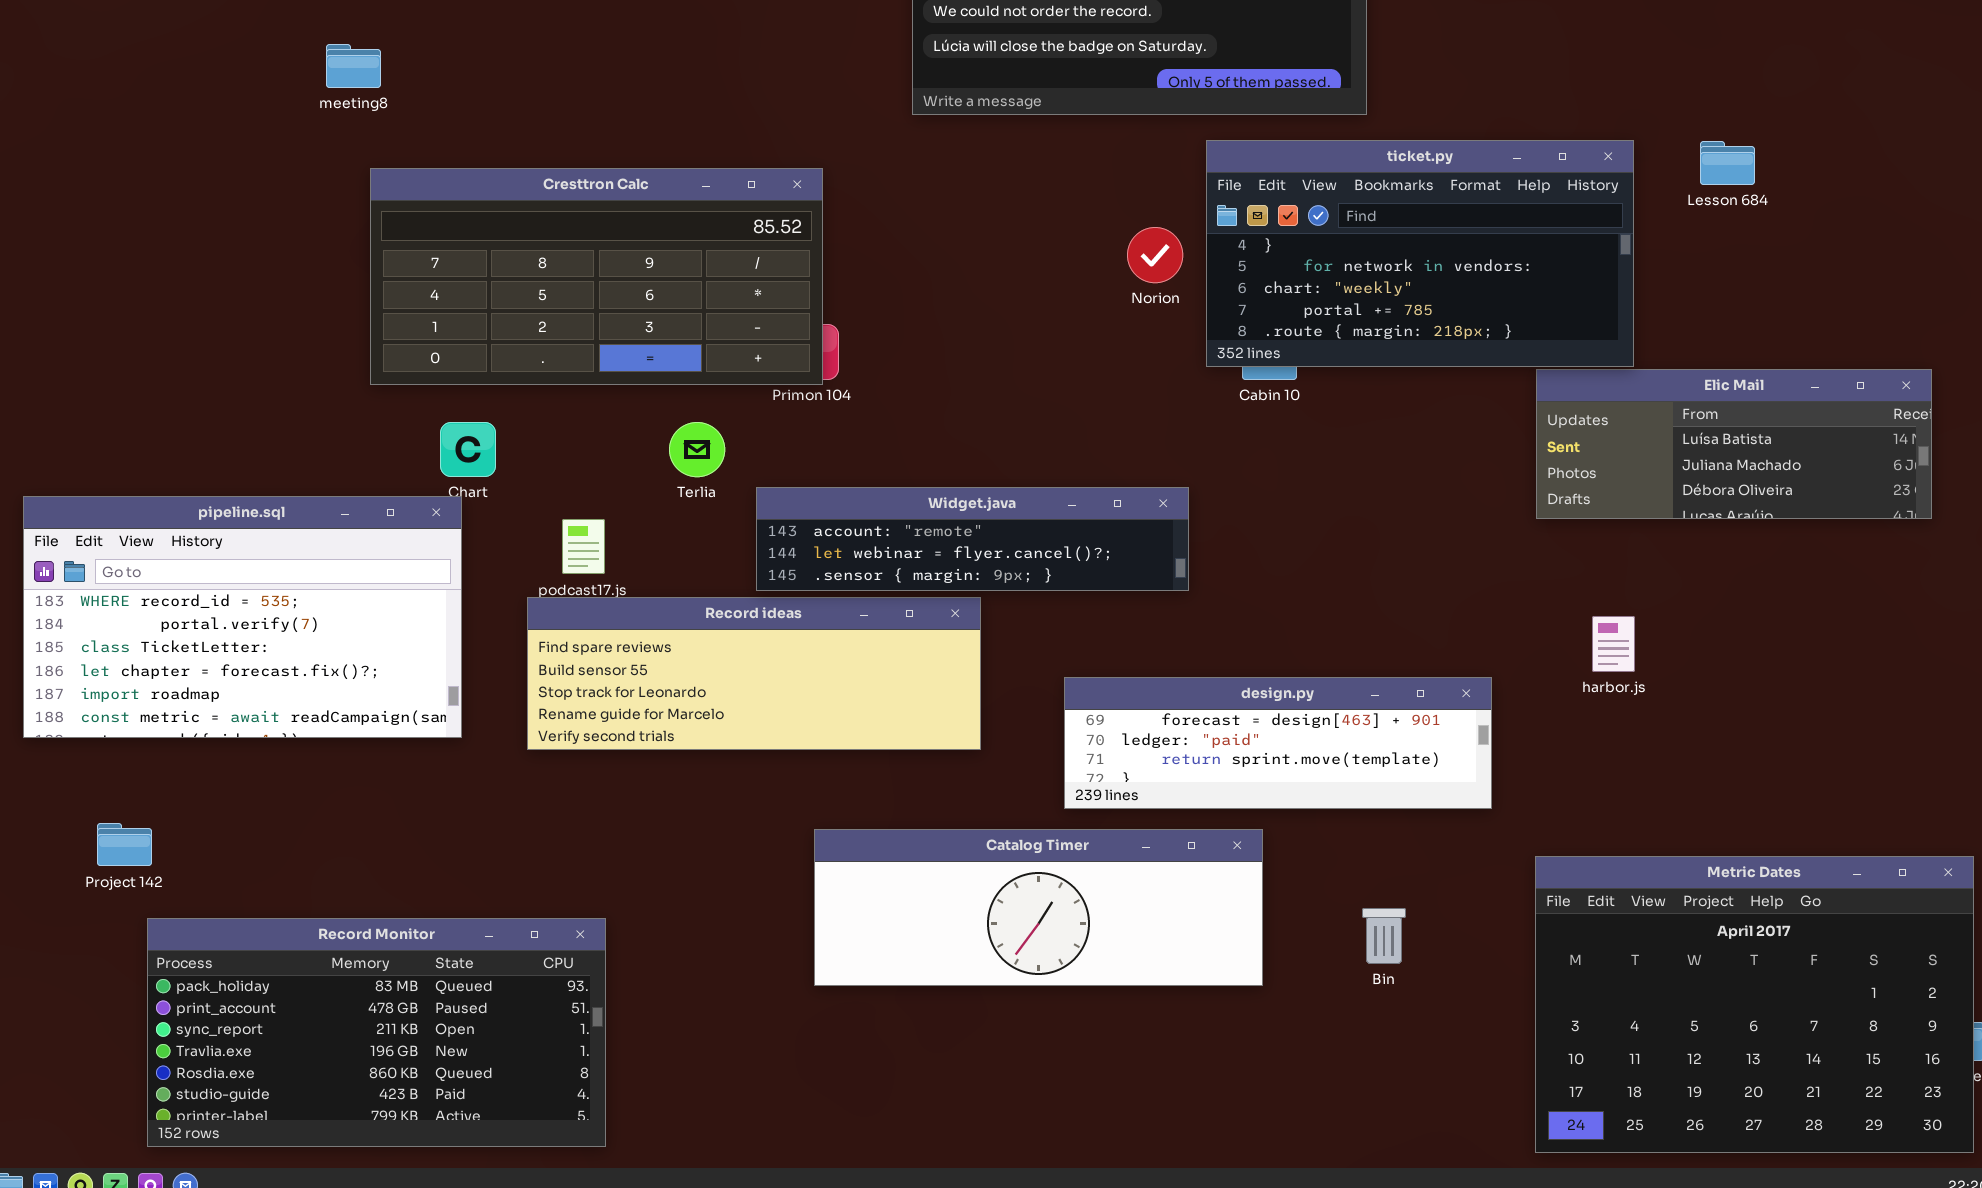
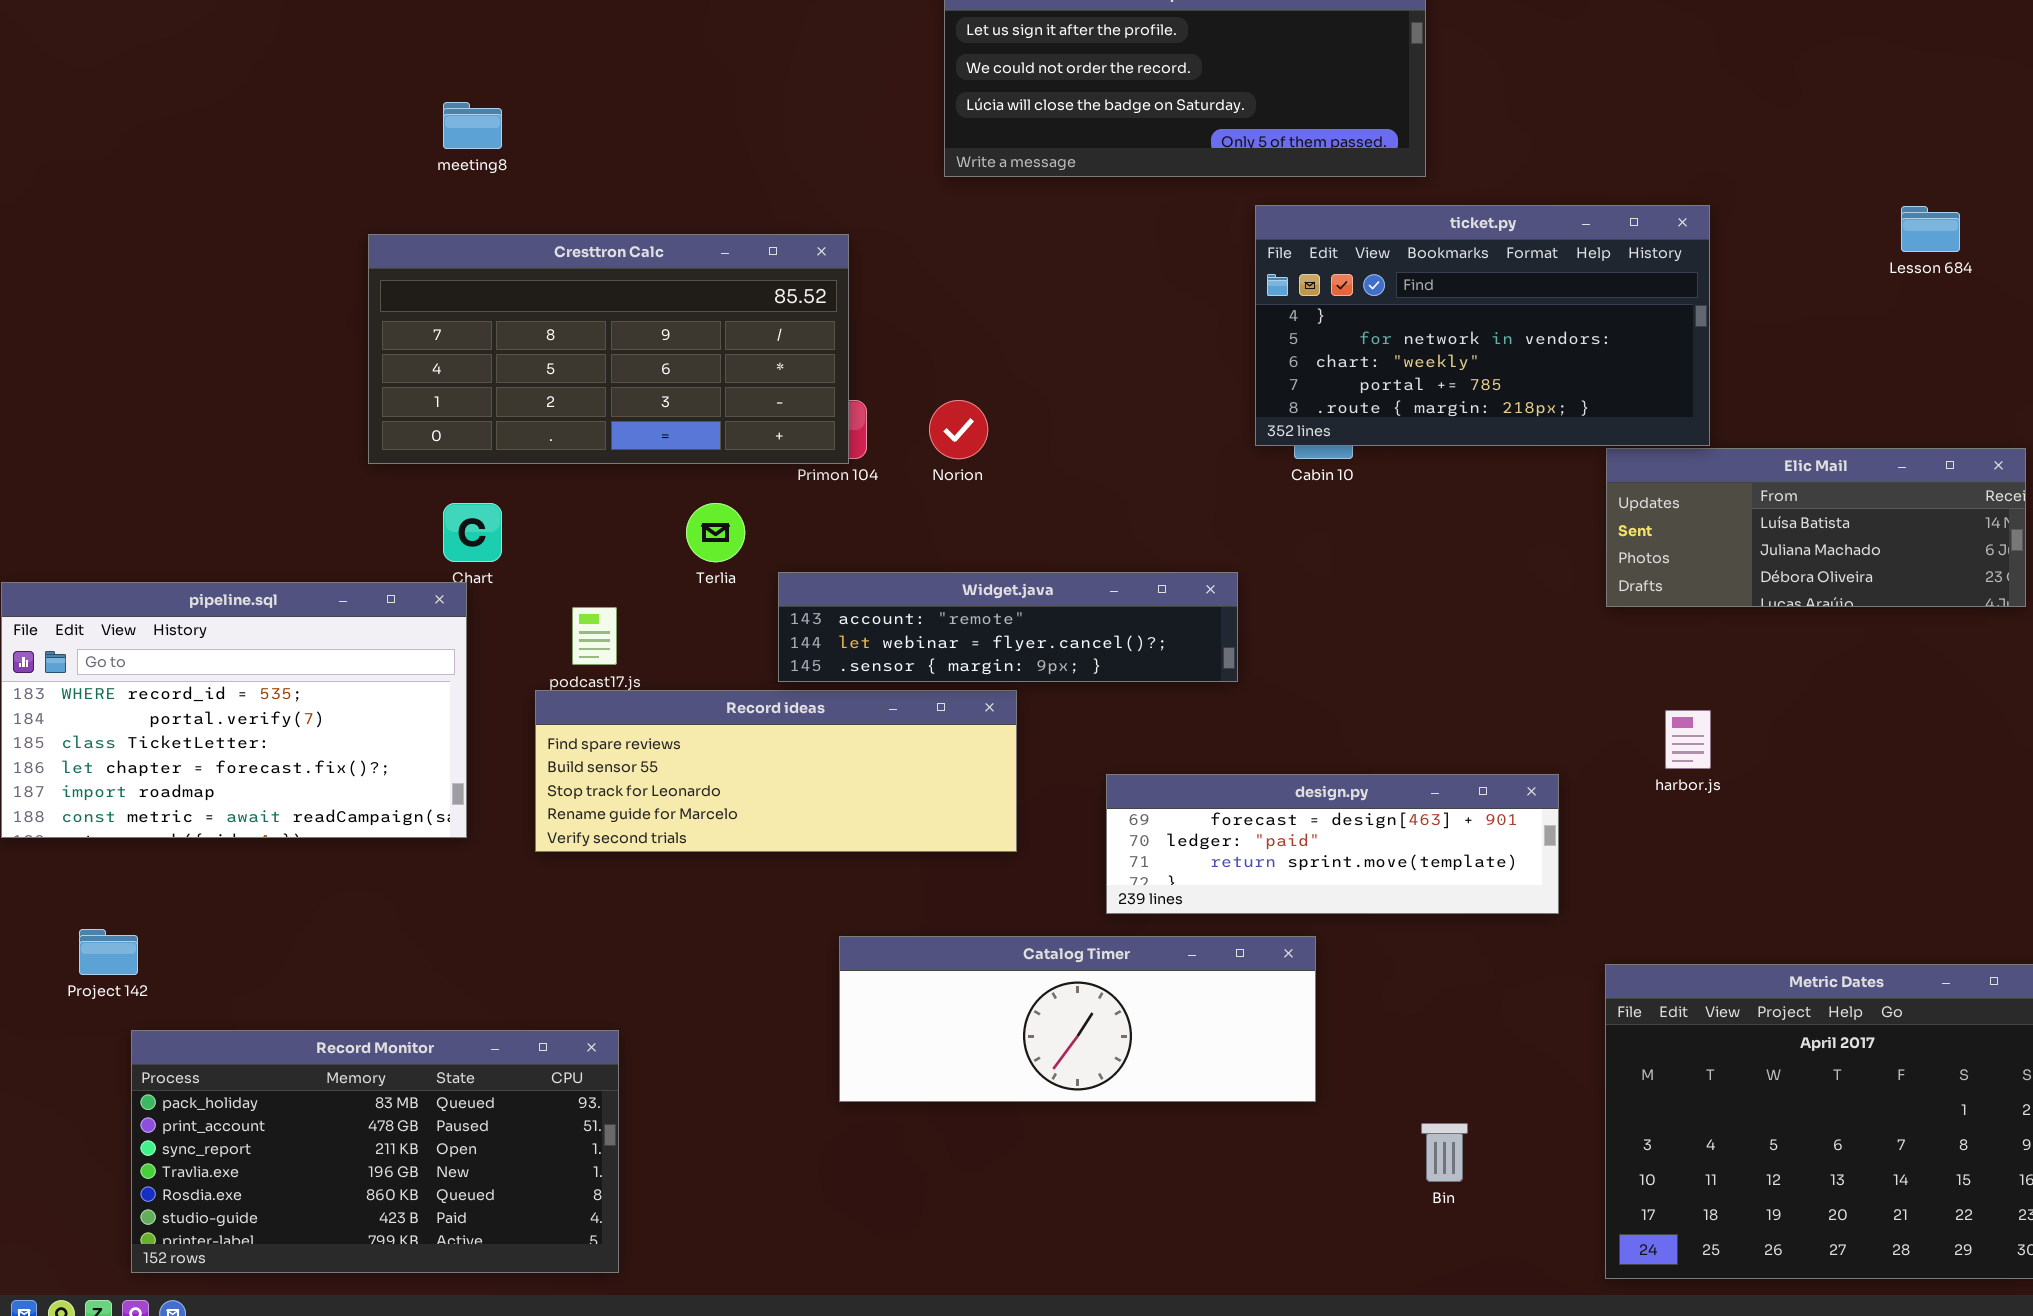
meeting8: [326,44,381,88] -> [443,102,502,149], moved
Lesson 684: [1700,141,1755,185] -> [1901,206,1960,252], moved
Norion: [1127,227,1183,283] -> [929,400,988,459], moved
Bin: [1362,908,1406,964] -> [1421,1123,1468,1182], moved

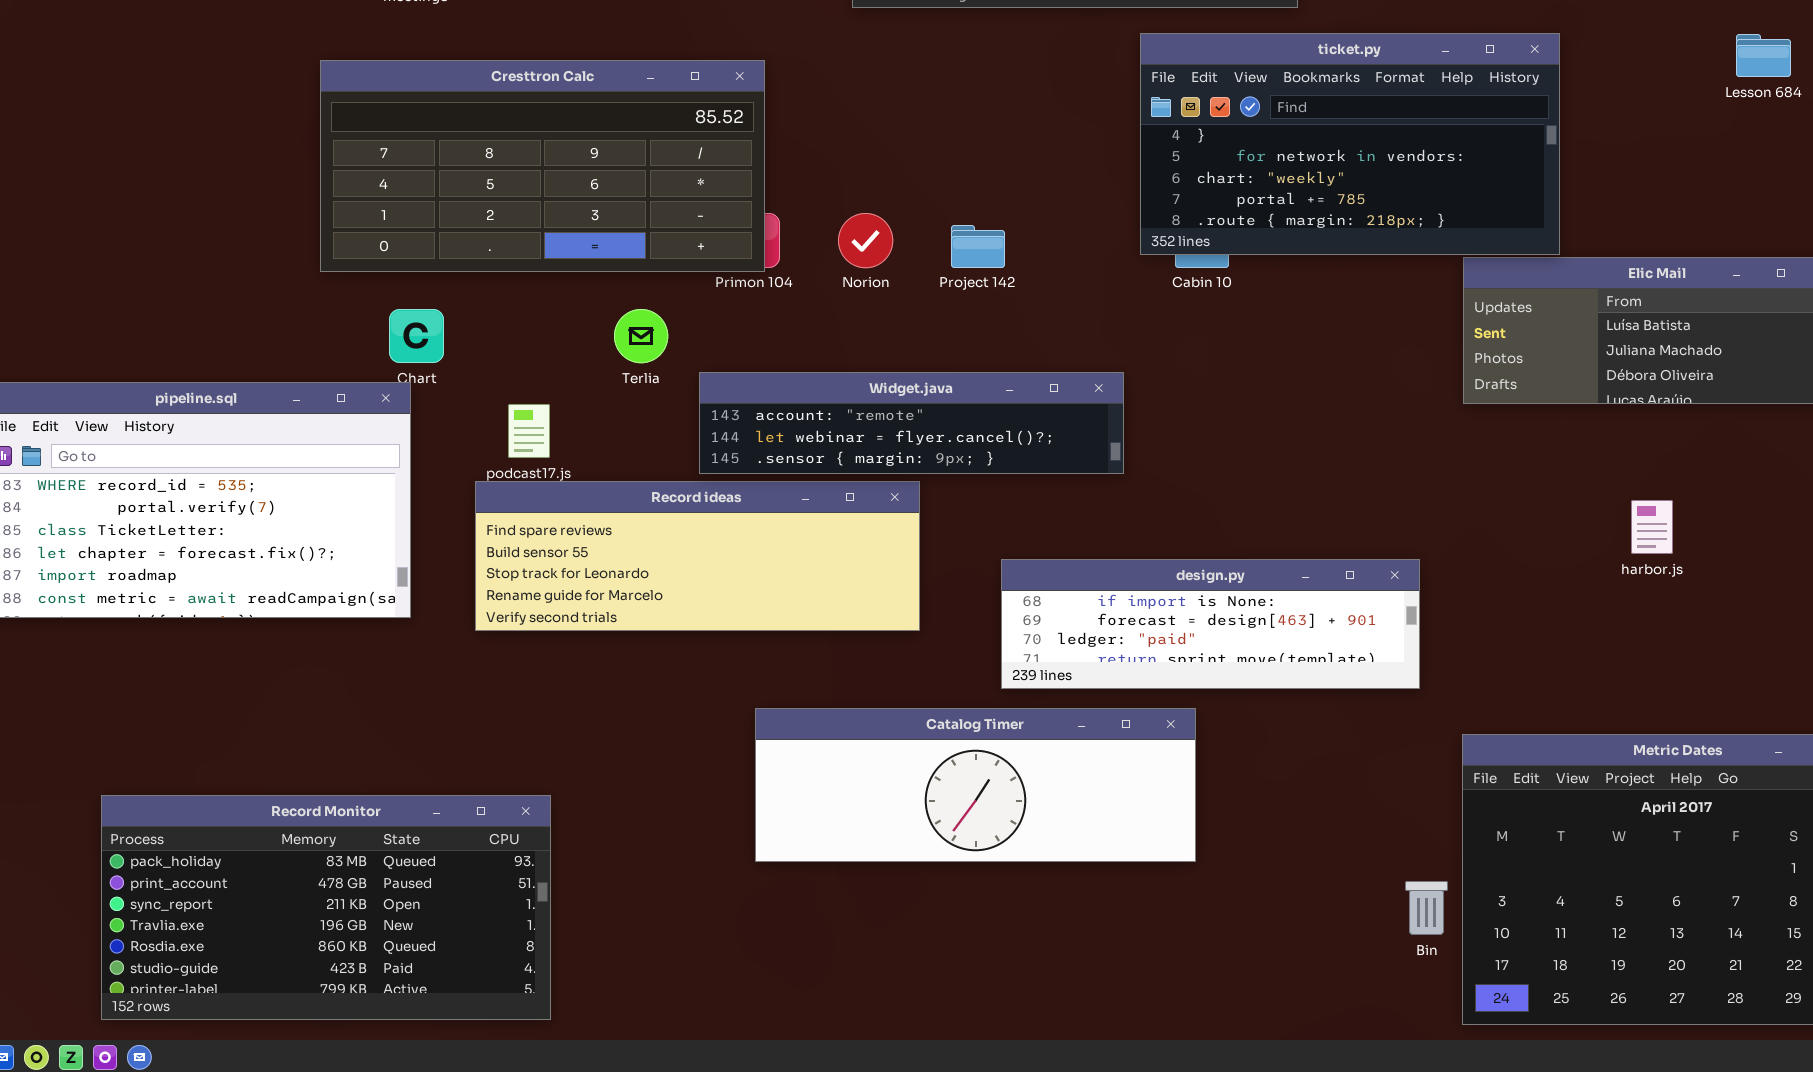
harbor.js: [1665,710,1711,769] -> [1631,500,1673,554], moved
design.py: [1106,774,1559,914] -> [1001,559,1420,689], scrolled up 1 row
Project 142: [79,929,138,975] -> [951,225,1005,268], moved
Bin: [1421,1123,1468,1182] -> [1405,881,1448,935], moved

